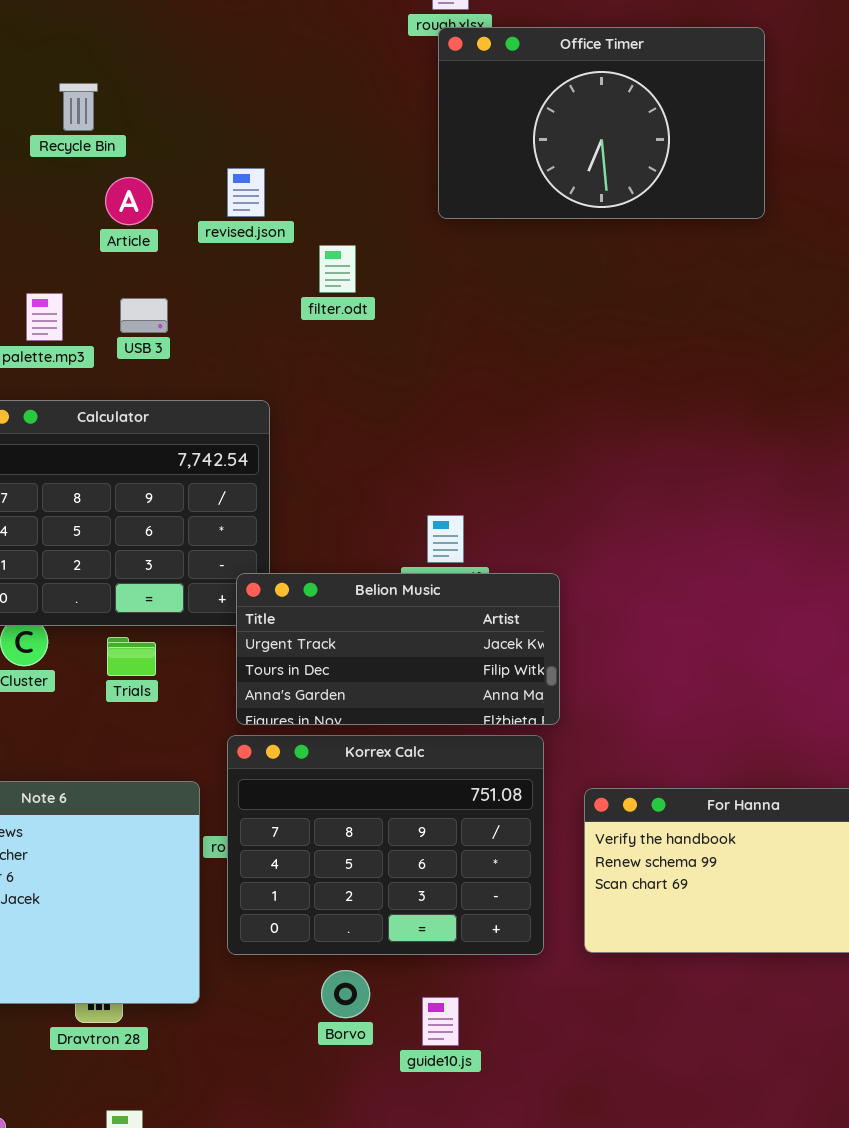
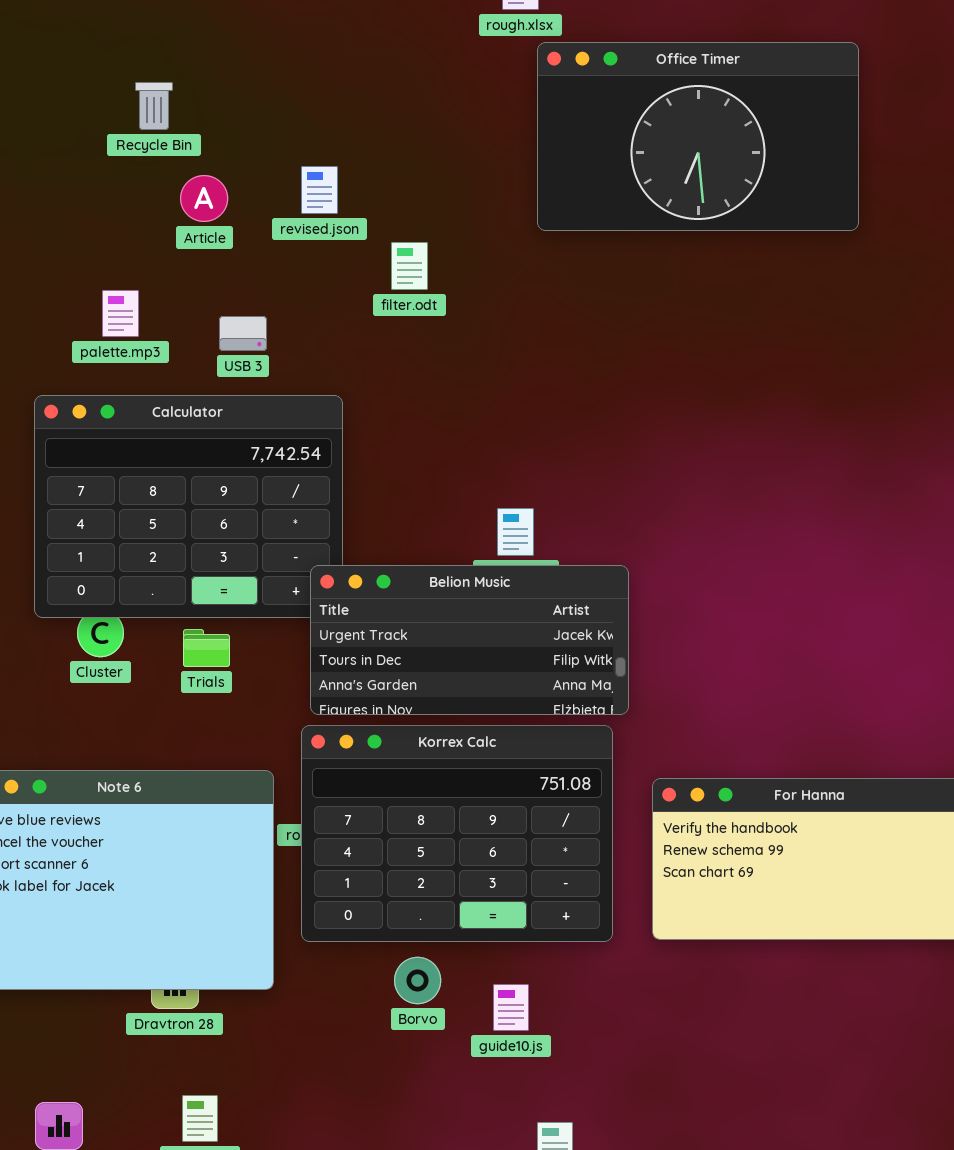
Office Timer: [438,27,765,219] -> [537,42,859,231], moved
USB 3: [120,298,168,333] -> [219,316,267,351], moved

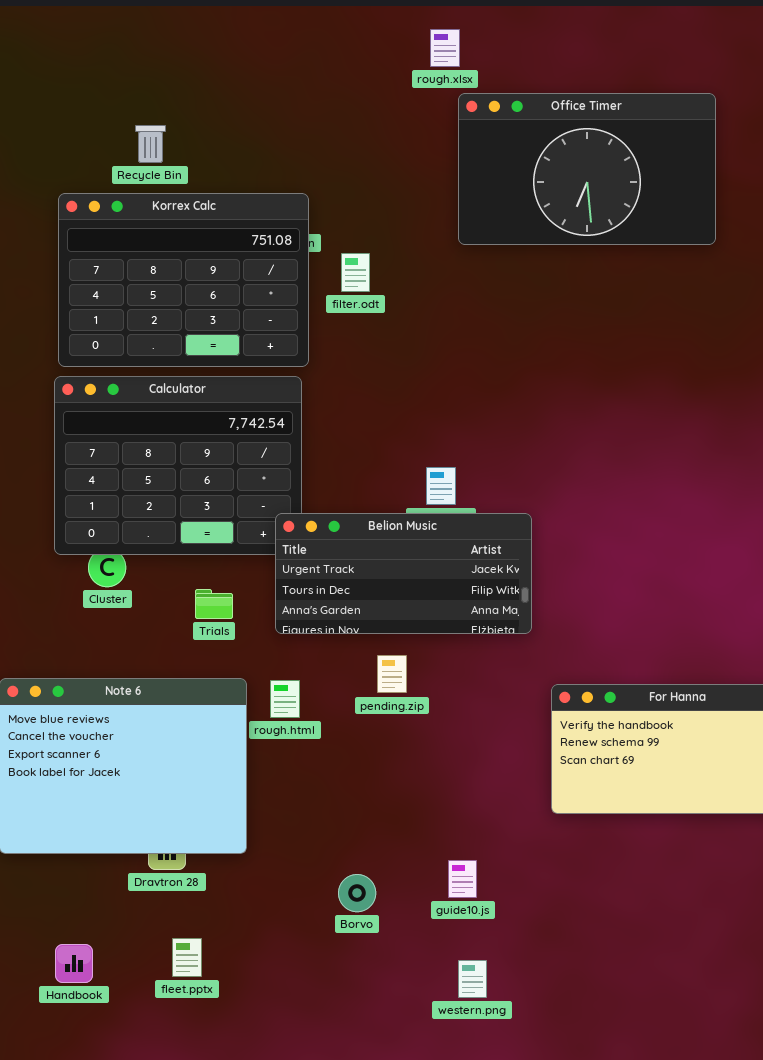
Trials: [183,629,230,667] -> [195,589,233,619], moved
Korrex Calc: [301,725,613,942] -> [58,193,309,367], moved
Borvo: [394,957,441,1004] -> [338,874,376,912], moved
guide10.js: [493,984,529,1031] -> [448,860,477,898], moved

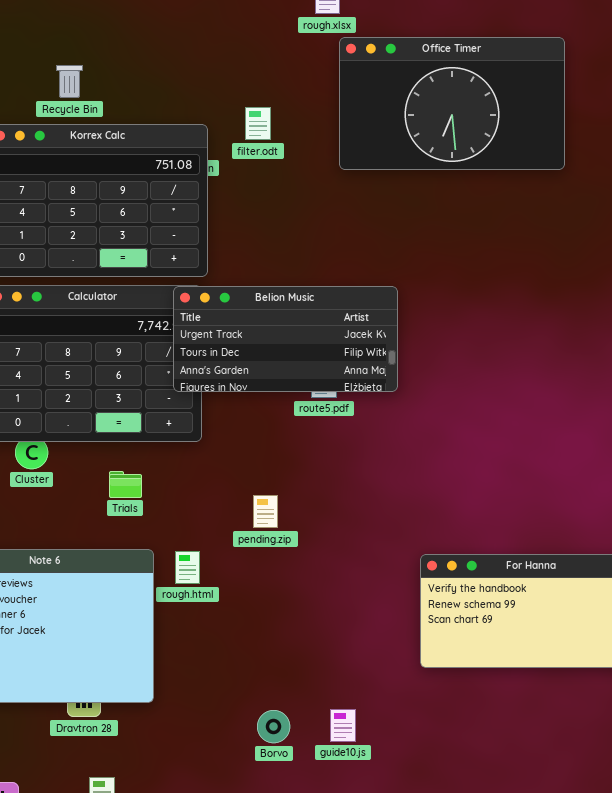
filter.odt: [341,253,370,292] -> [245,107,271,140], moved
Belion Music: [275,513,532,634] -> [173,286,398,392], moved
pending.zip: [377,655,407,693] -> [253,495,278,528], moved
Borvo: [338,874,376,912] -> [257,710,290,743], moved

